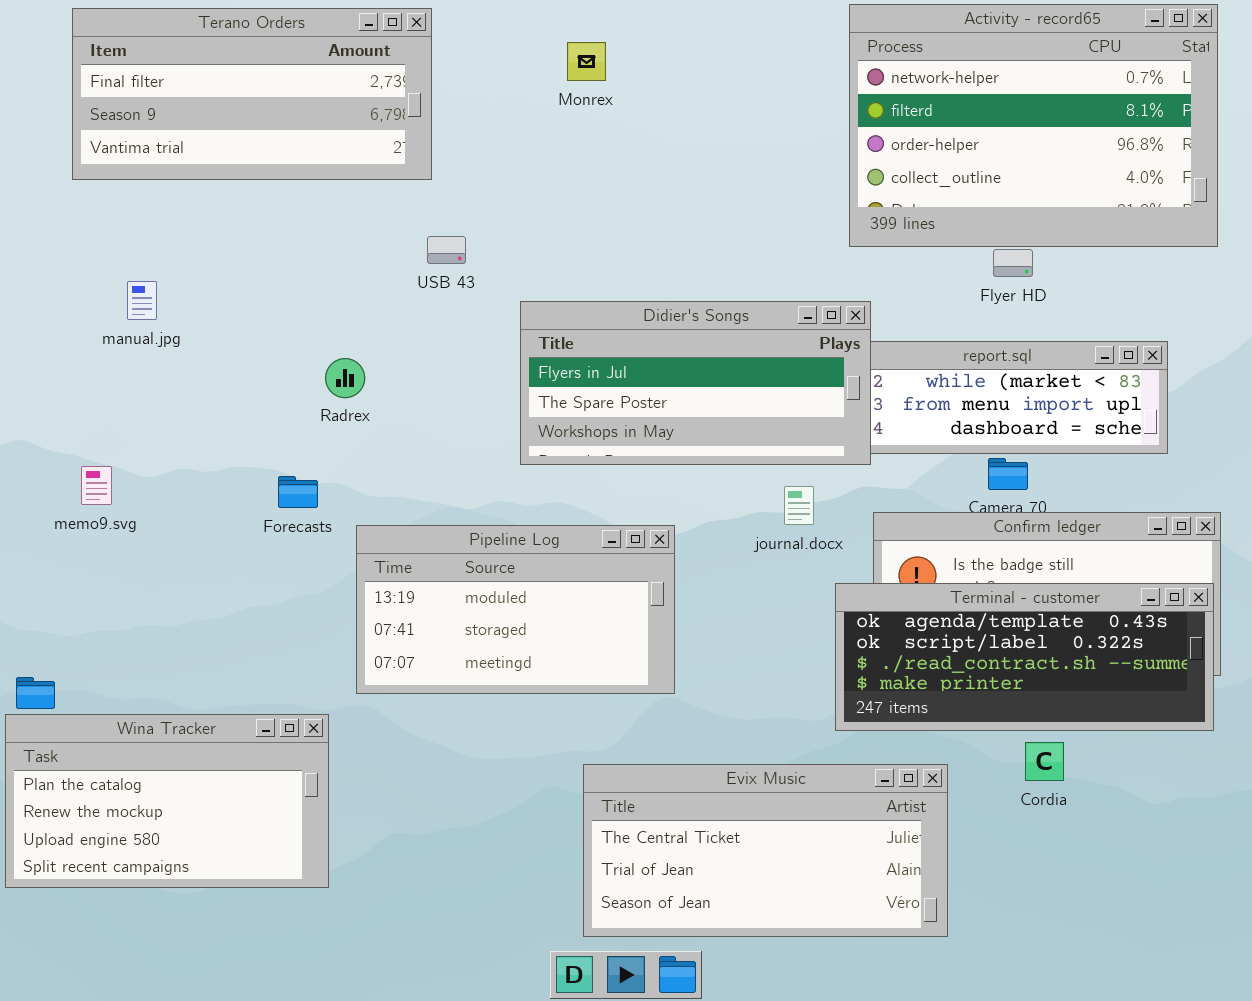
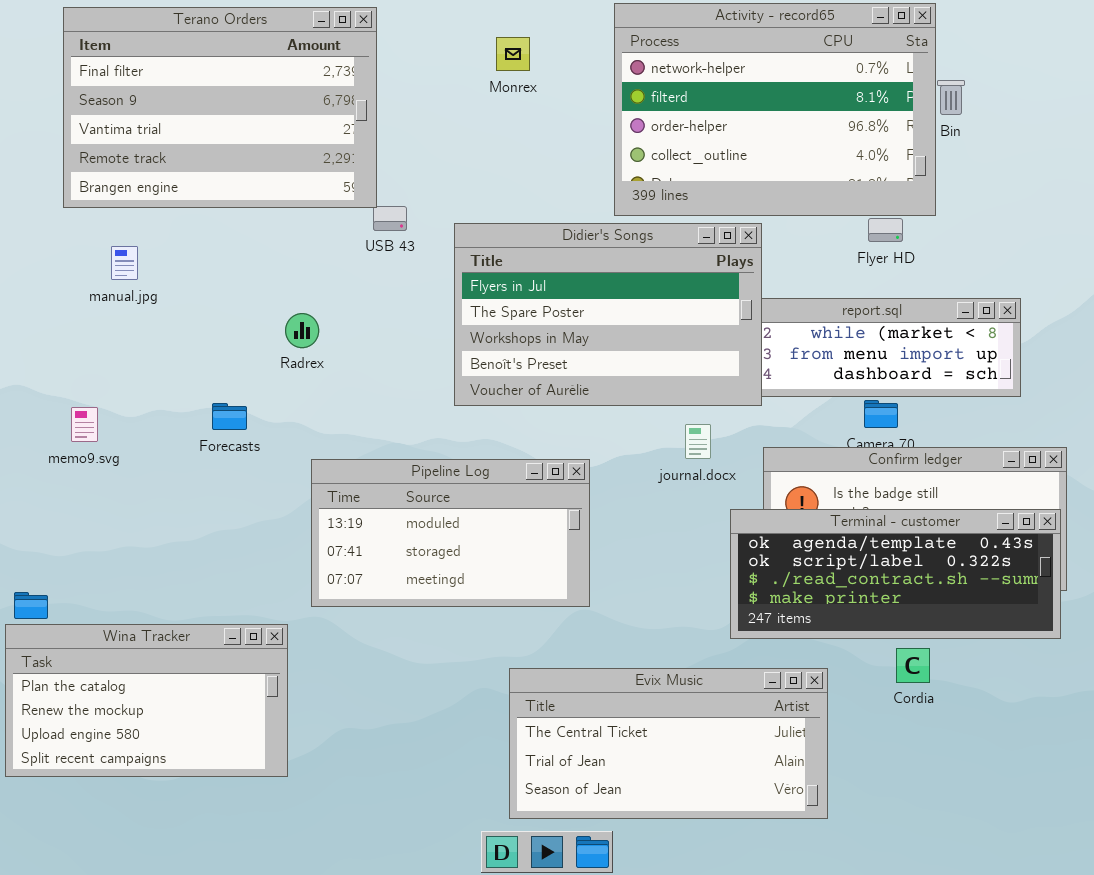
Activity - record65: [849,4,1218,247] -> [614,3,936,216], moved
Terano Orders: [72,8,432,180] -> [63,7,377,208], resized
Didier's Songs: [520,301,871,465] -> [454,223,762,406], resized
Forecasts: [278,476,318,508] -> [212,403,247,430], moved

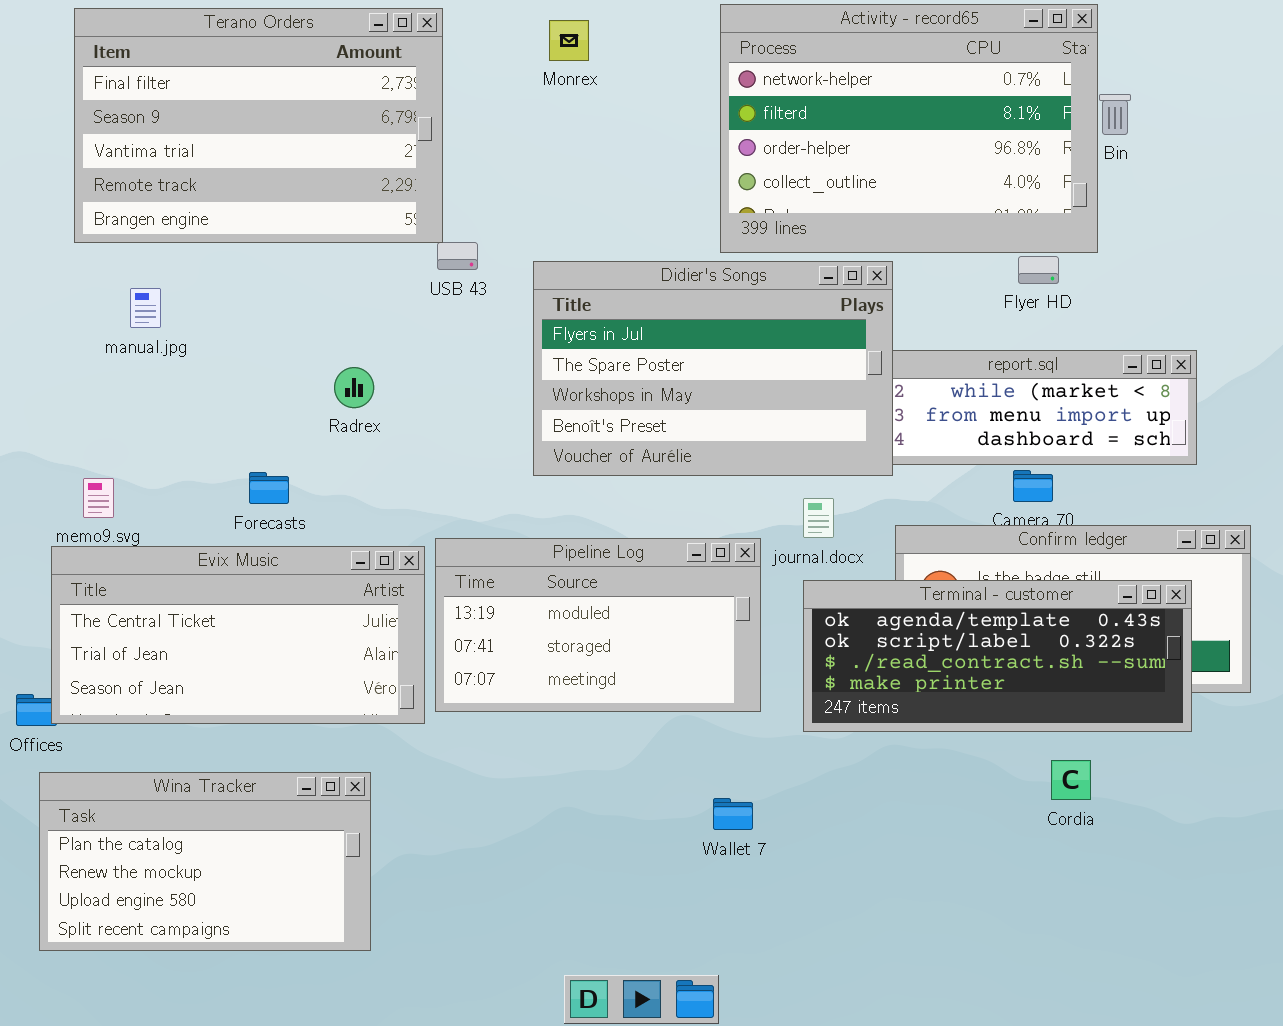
Monrex: [496,37,530,71] -> [549,20,589,61], moved
Pipeline Log: [311,459,590,607] -> [435,538,761,712], moved
Terminal - customer: [730,509,1061,639] -> [803,580,1192,732], moved
Wina Tracker: [5,624,288,777] -> [39,772,371,951], moved
Evix Music: [509,668,828,819] -> [51,546,425,724], moved

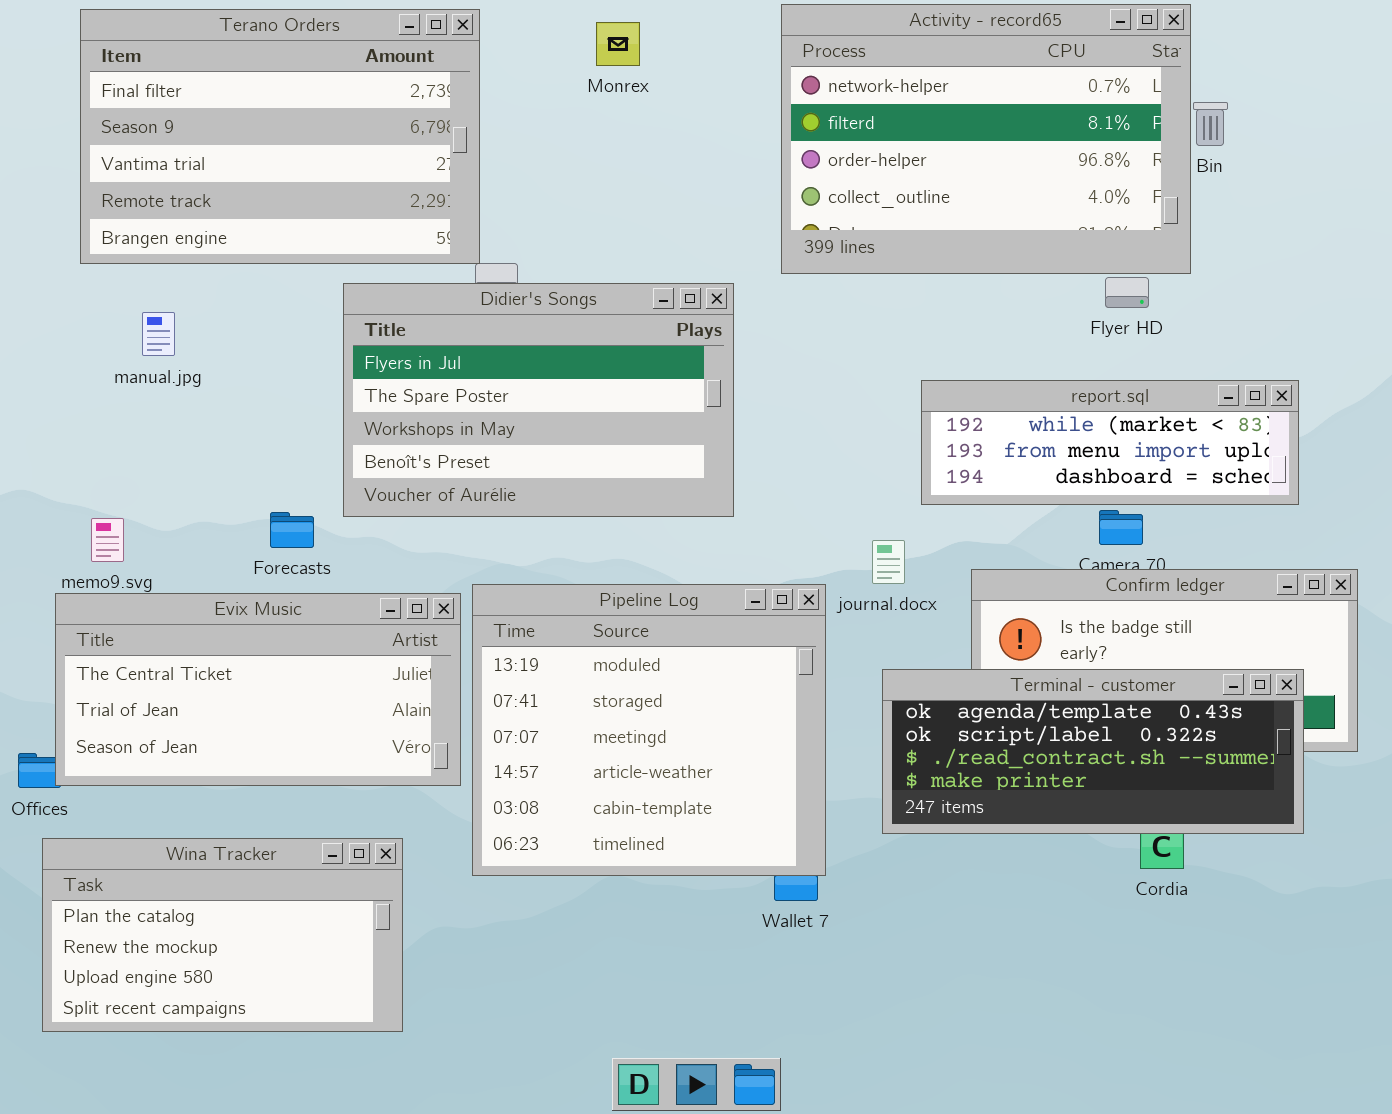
Didier's Songs: [533,261,893,476] -> [343,283,734,517], moved
Pipeline Log: [435,538,761,712] -> [472,584,826,876], resized
Terminal - customer: [803,580,1192,732] -> [882,669,1304,834], moved

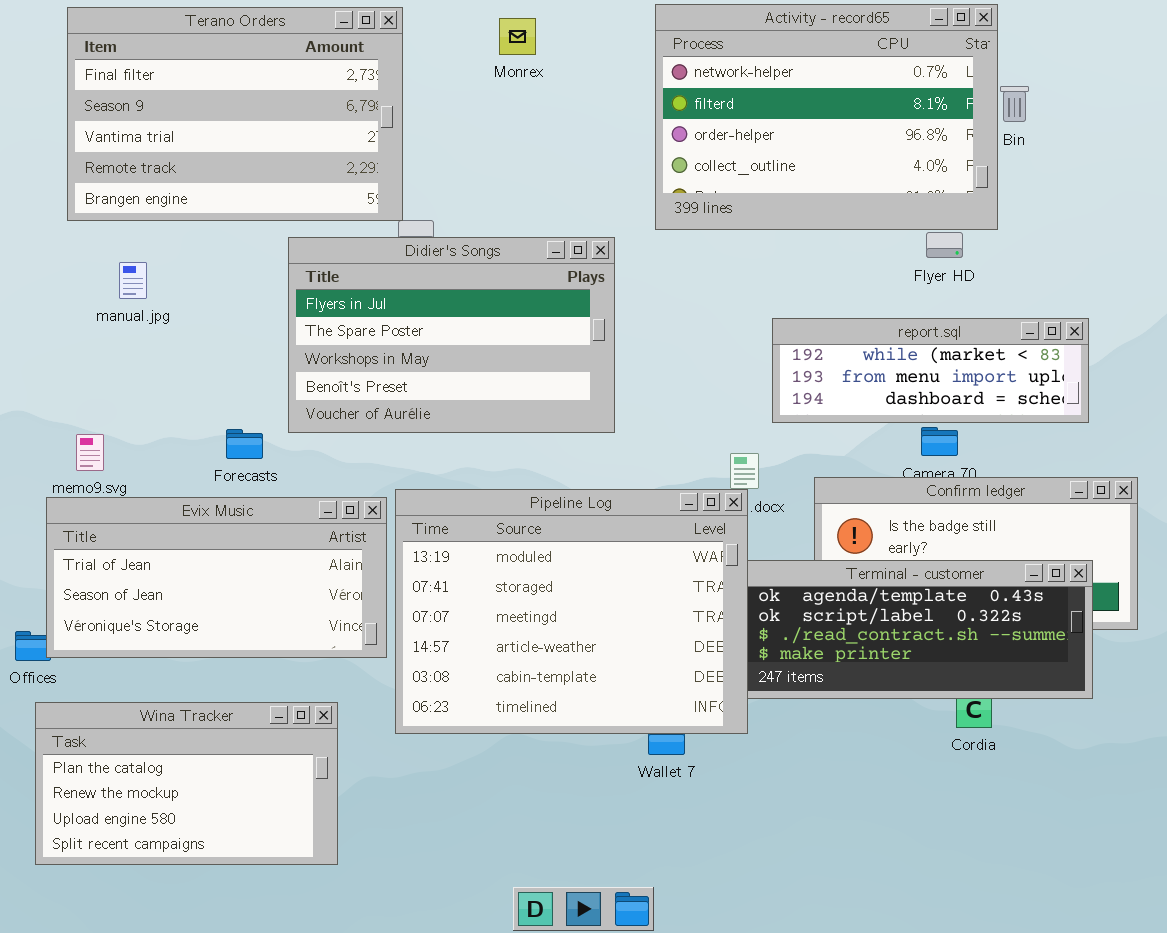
Pipeline Log: [472,584,826,876] -> [395,489,748,734], resized
Evix Music: [55,593,461,786] -> [46,497,387,658], scrolled down 1 row

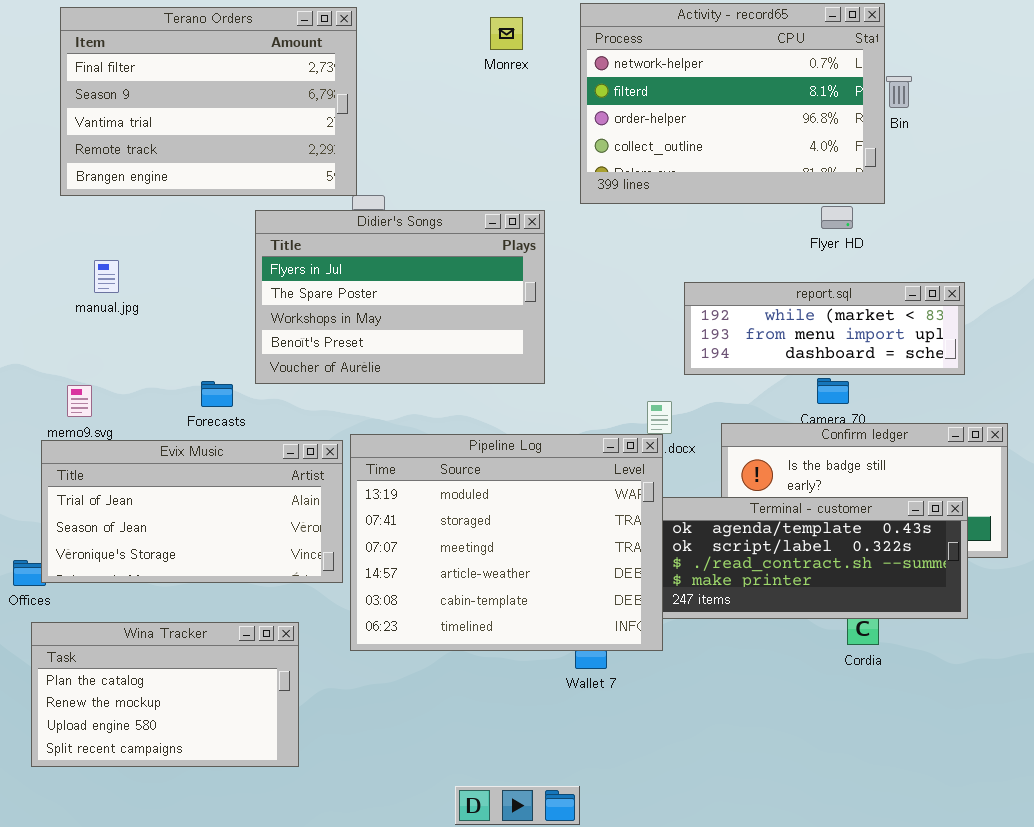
Monrex: [499,18,536,55] -> [490,17,523,50], moved
manual.jpg: [119,262,147,299] -> [94,260,119,293], moved

